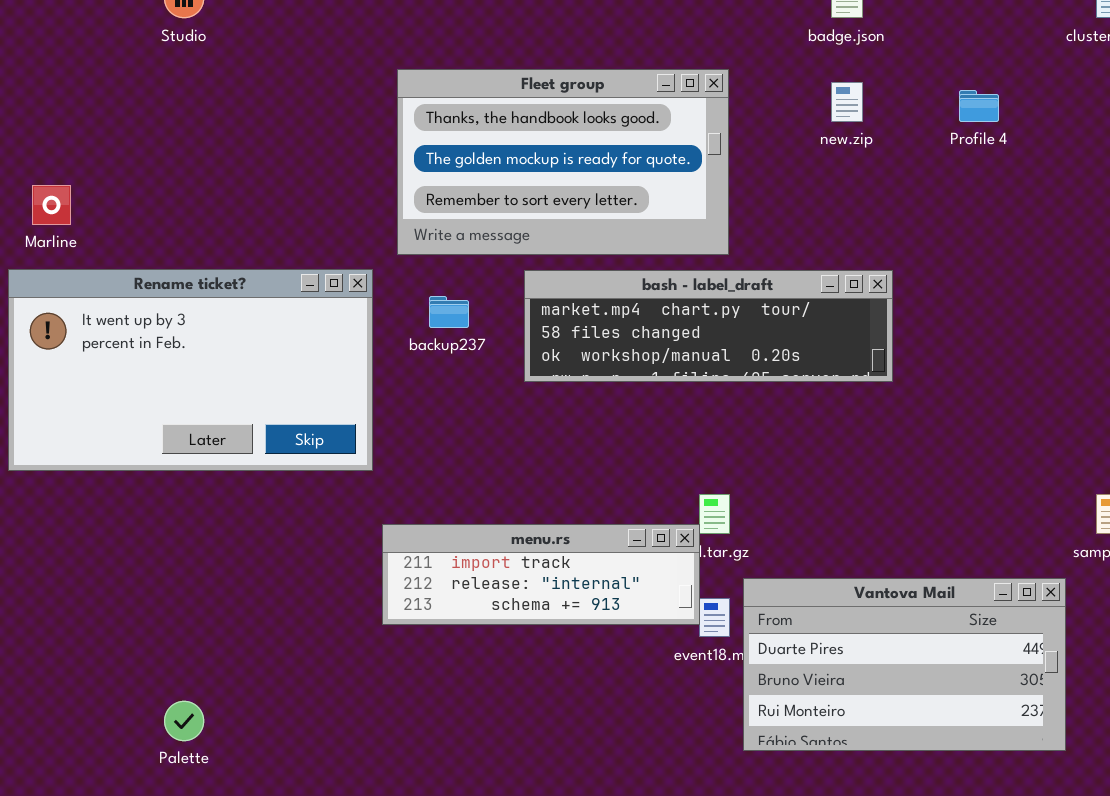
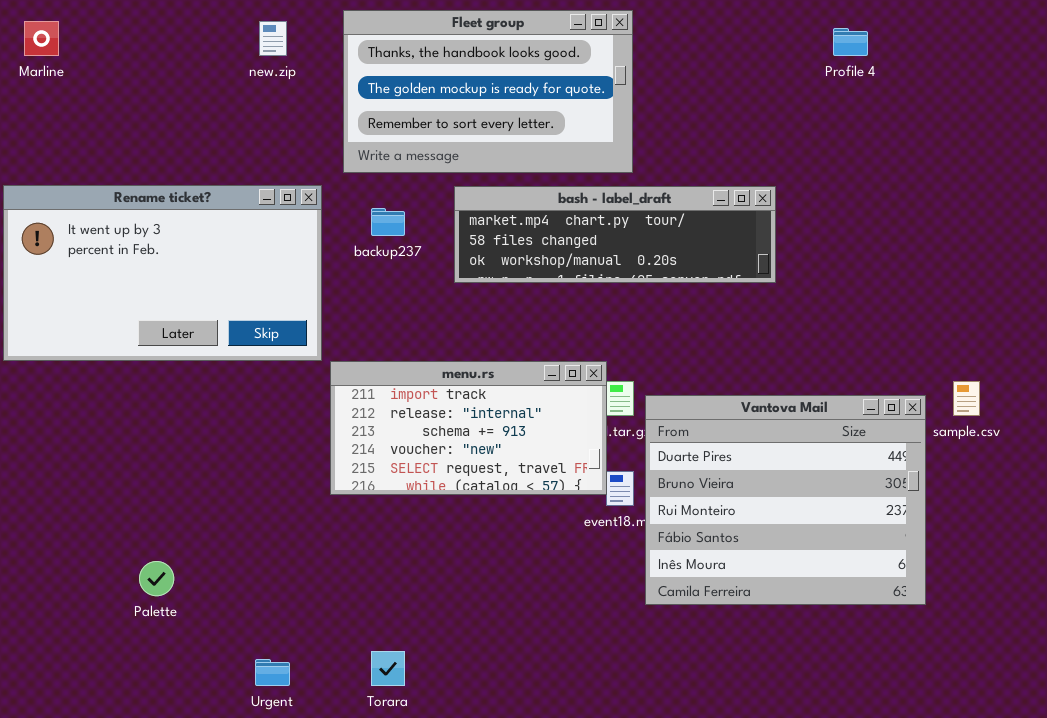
new.zip: [831,82,863,122] -> [259,21,287,56], moved
Marline: [32,185,71,225] -> [24,21,59,56], moved
menu.rs: [382,524,700,625] -> [330,361,607,495], resized
Vantova Mail: [743,578,1066,751] -> [645,395,926,605], resized

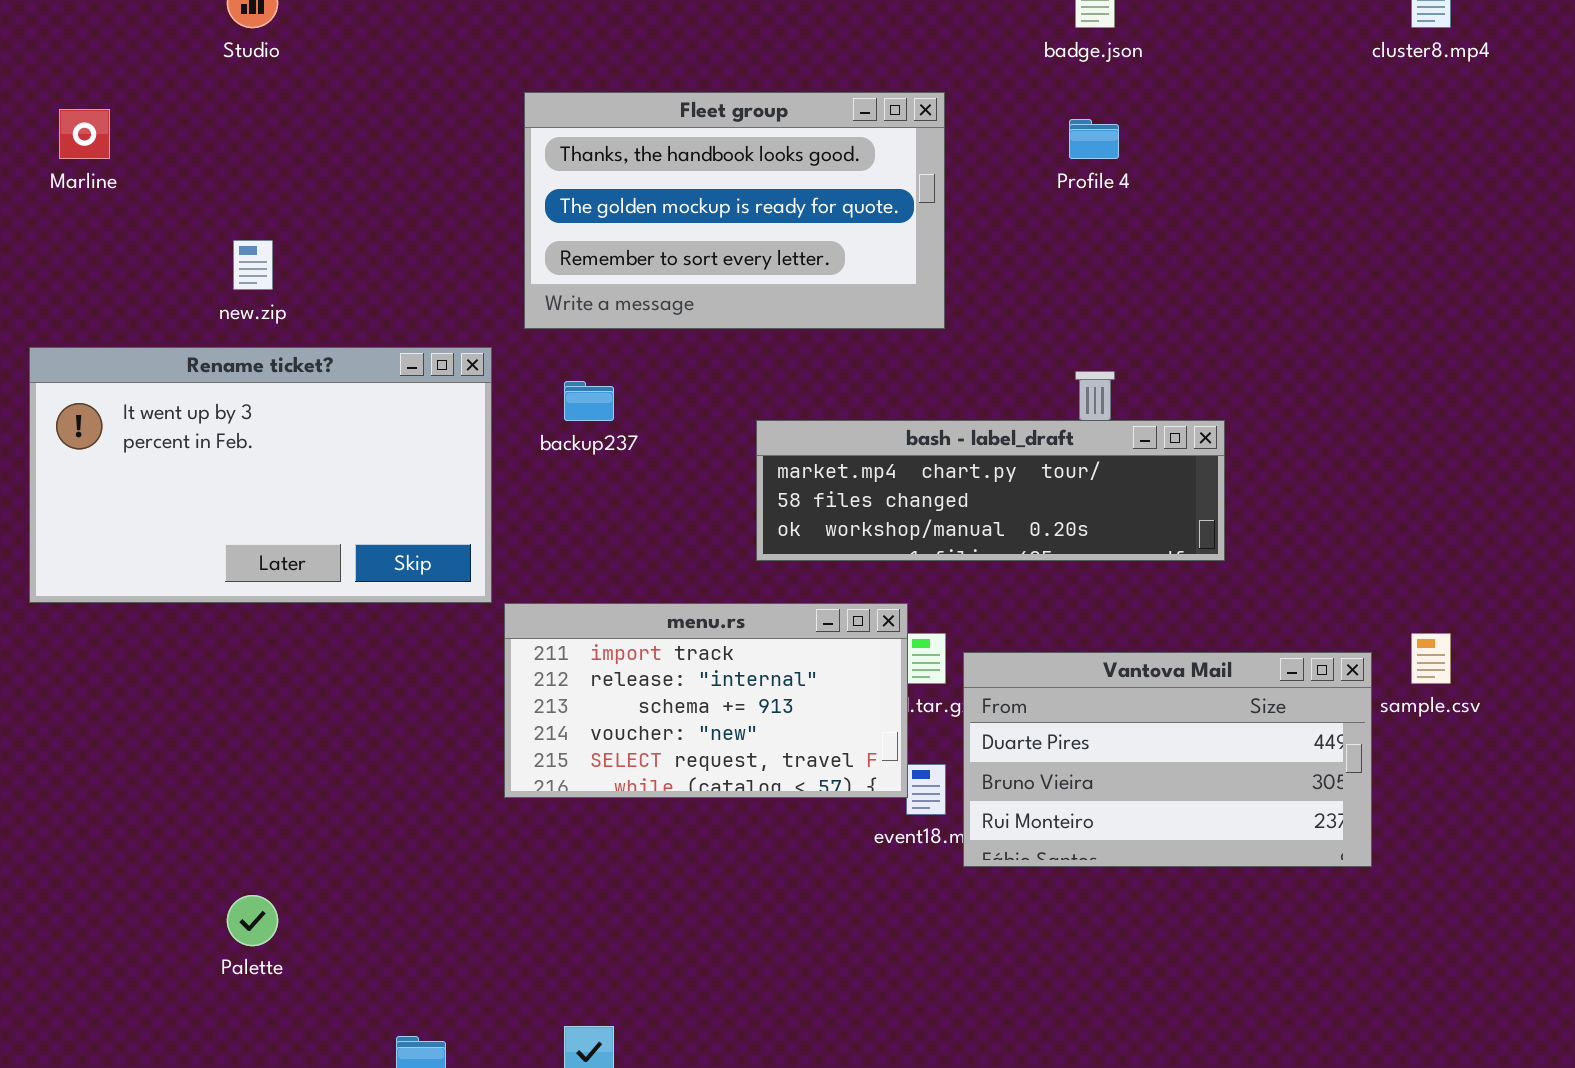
new.zip: [259,21,287,56] -> [233,240,273,290], moved
Profile 4: [833,28,868,56] -> [1069,119,1119,159], moved
bash - label_draft: [454,186,776,283] -> [756,420,1225,561], moved
Vantova Mail: [645,395,926,605] -> [963,652,1372,867], resized

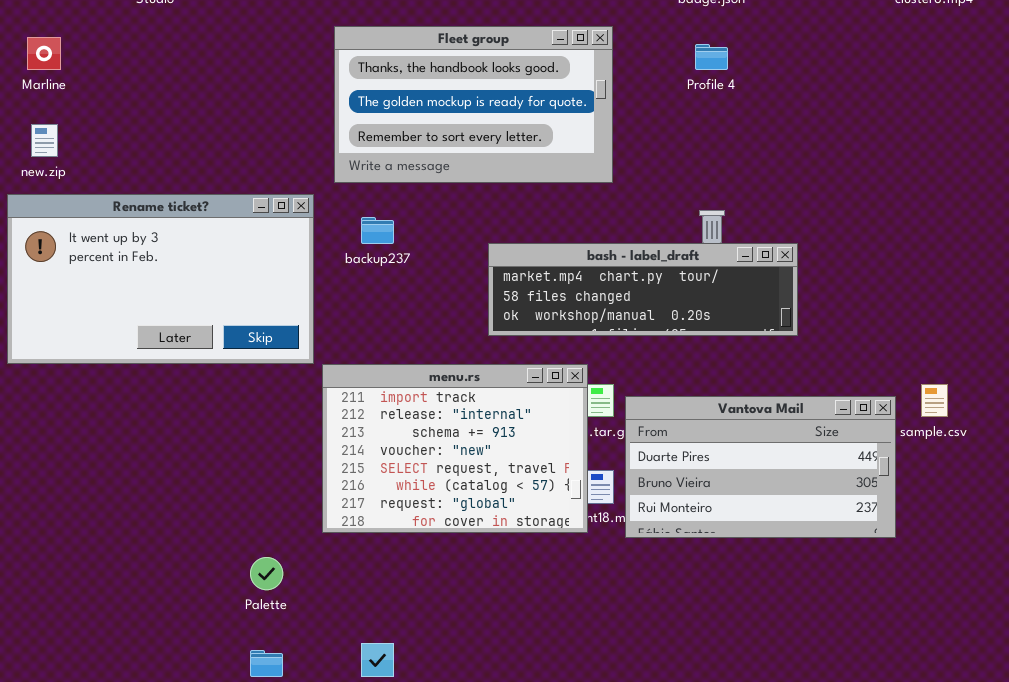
new.zip: [233,240,273,290] -> [31,124,58,157], moved
menu.rs: [504,603,908,798] -> [322,364,588,533], resized
Palette: [227,895,278,946] -> [250,557,283,590], moved

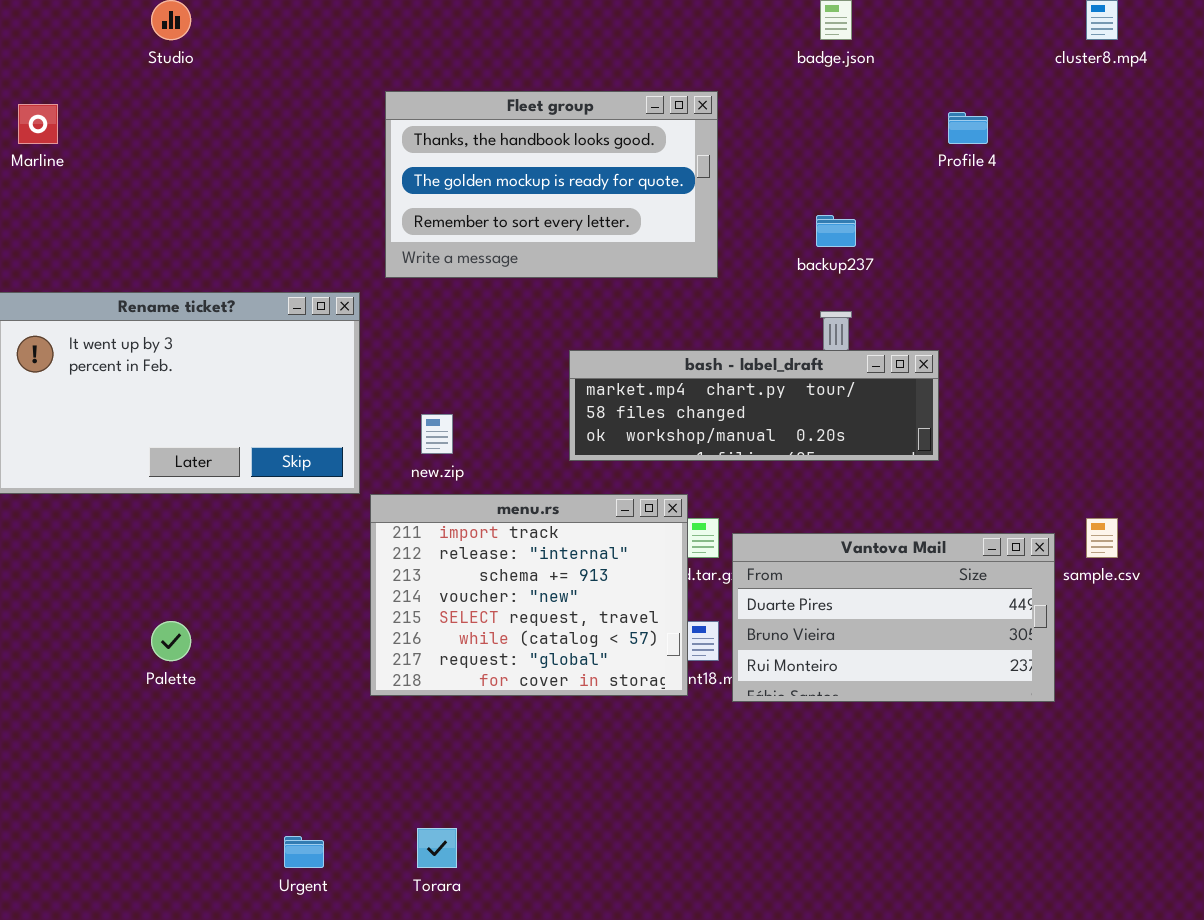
Profile 4: [695,44,728,70] -> [948,112,988,144], moved
new.zip: [31,124,58,157] -> [421,414,453,454], moved
backup237: [361,217,394,244] -> [816,215,856,247], moved
Palette: [250,557,283,590] -> [151,621,191,661], moved

